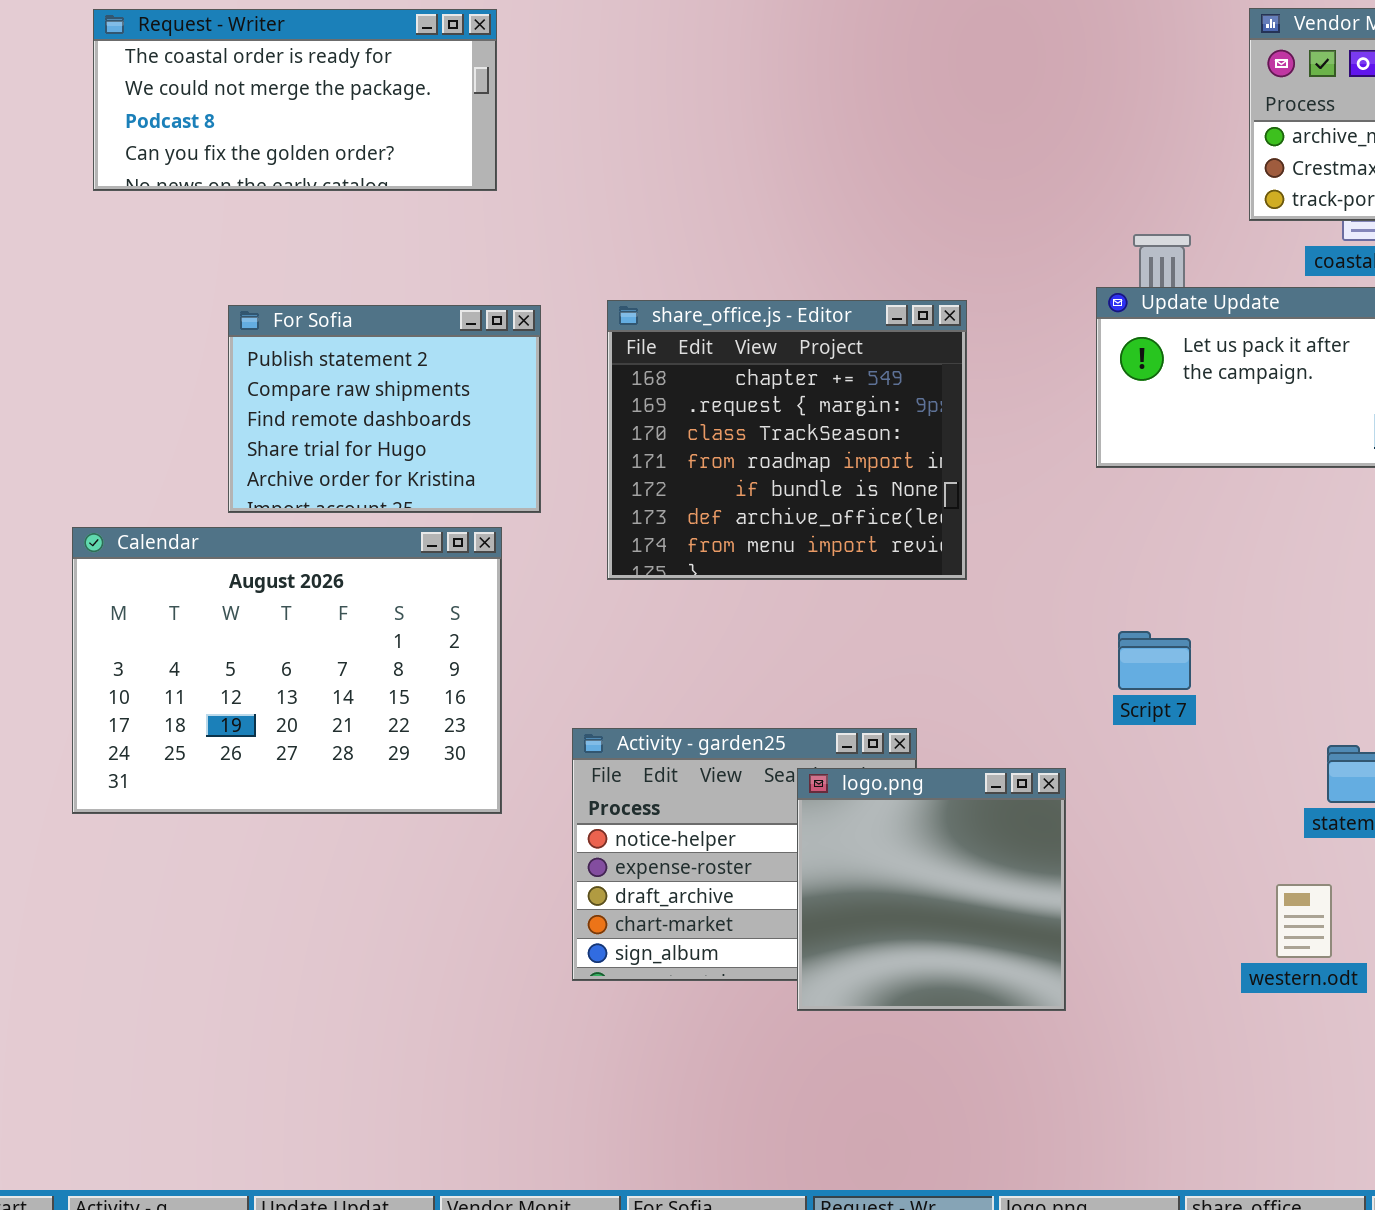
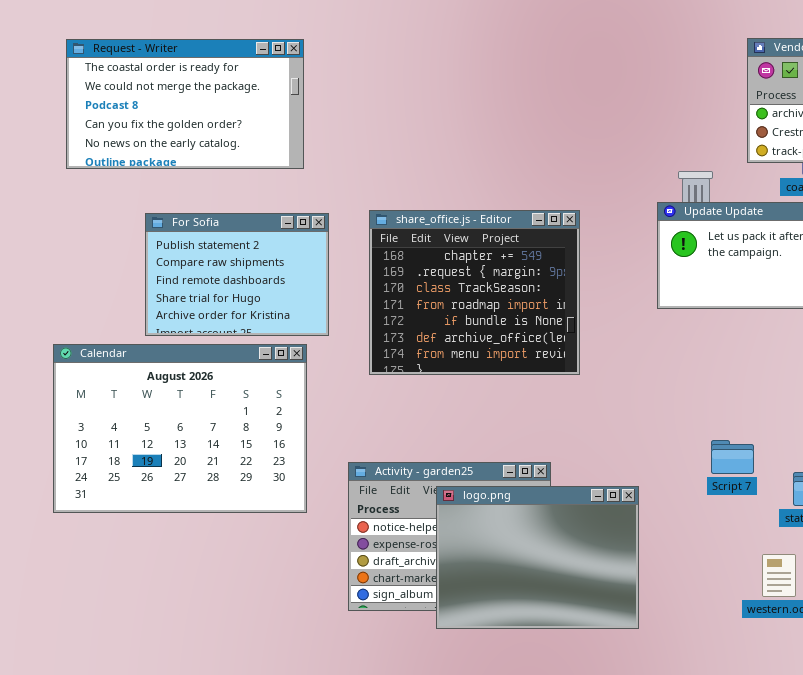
Request - Writer: [93,9,497,191] -> [66,39,304,169], resized
Script 7: [1118,631,1191,690] -> [711,440,754,474], moved
logo.png: [797,768,1066,1011] -> [436,486,639,629], resized

